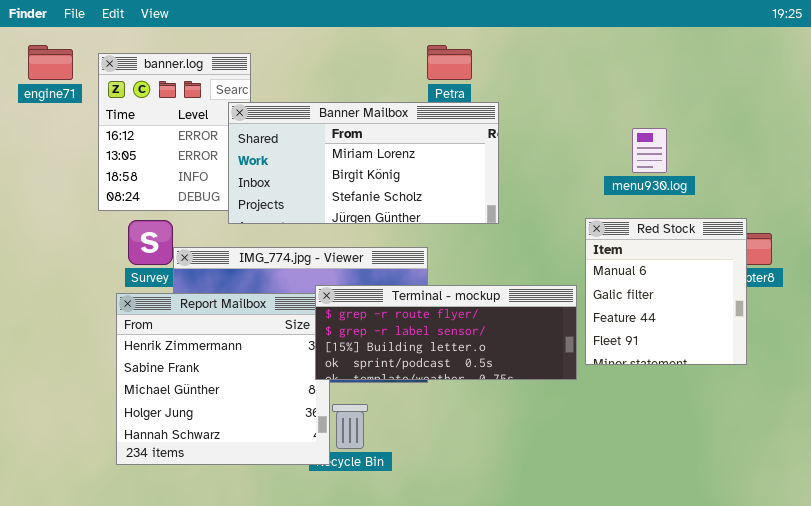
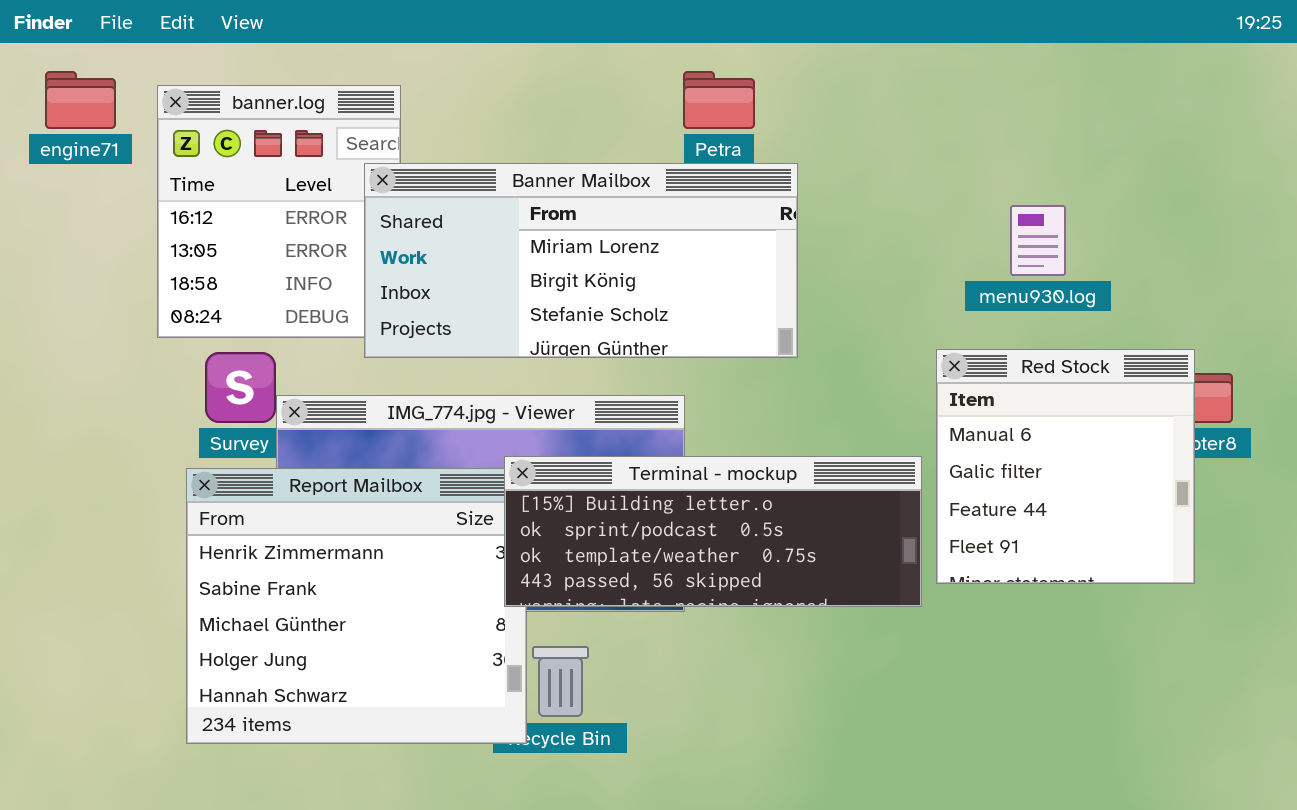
Terminal - mockup: [315,285,577,380] -> [504,456,922,607], scrolled down 2 rows

